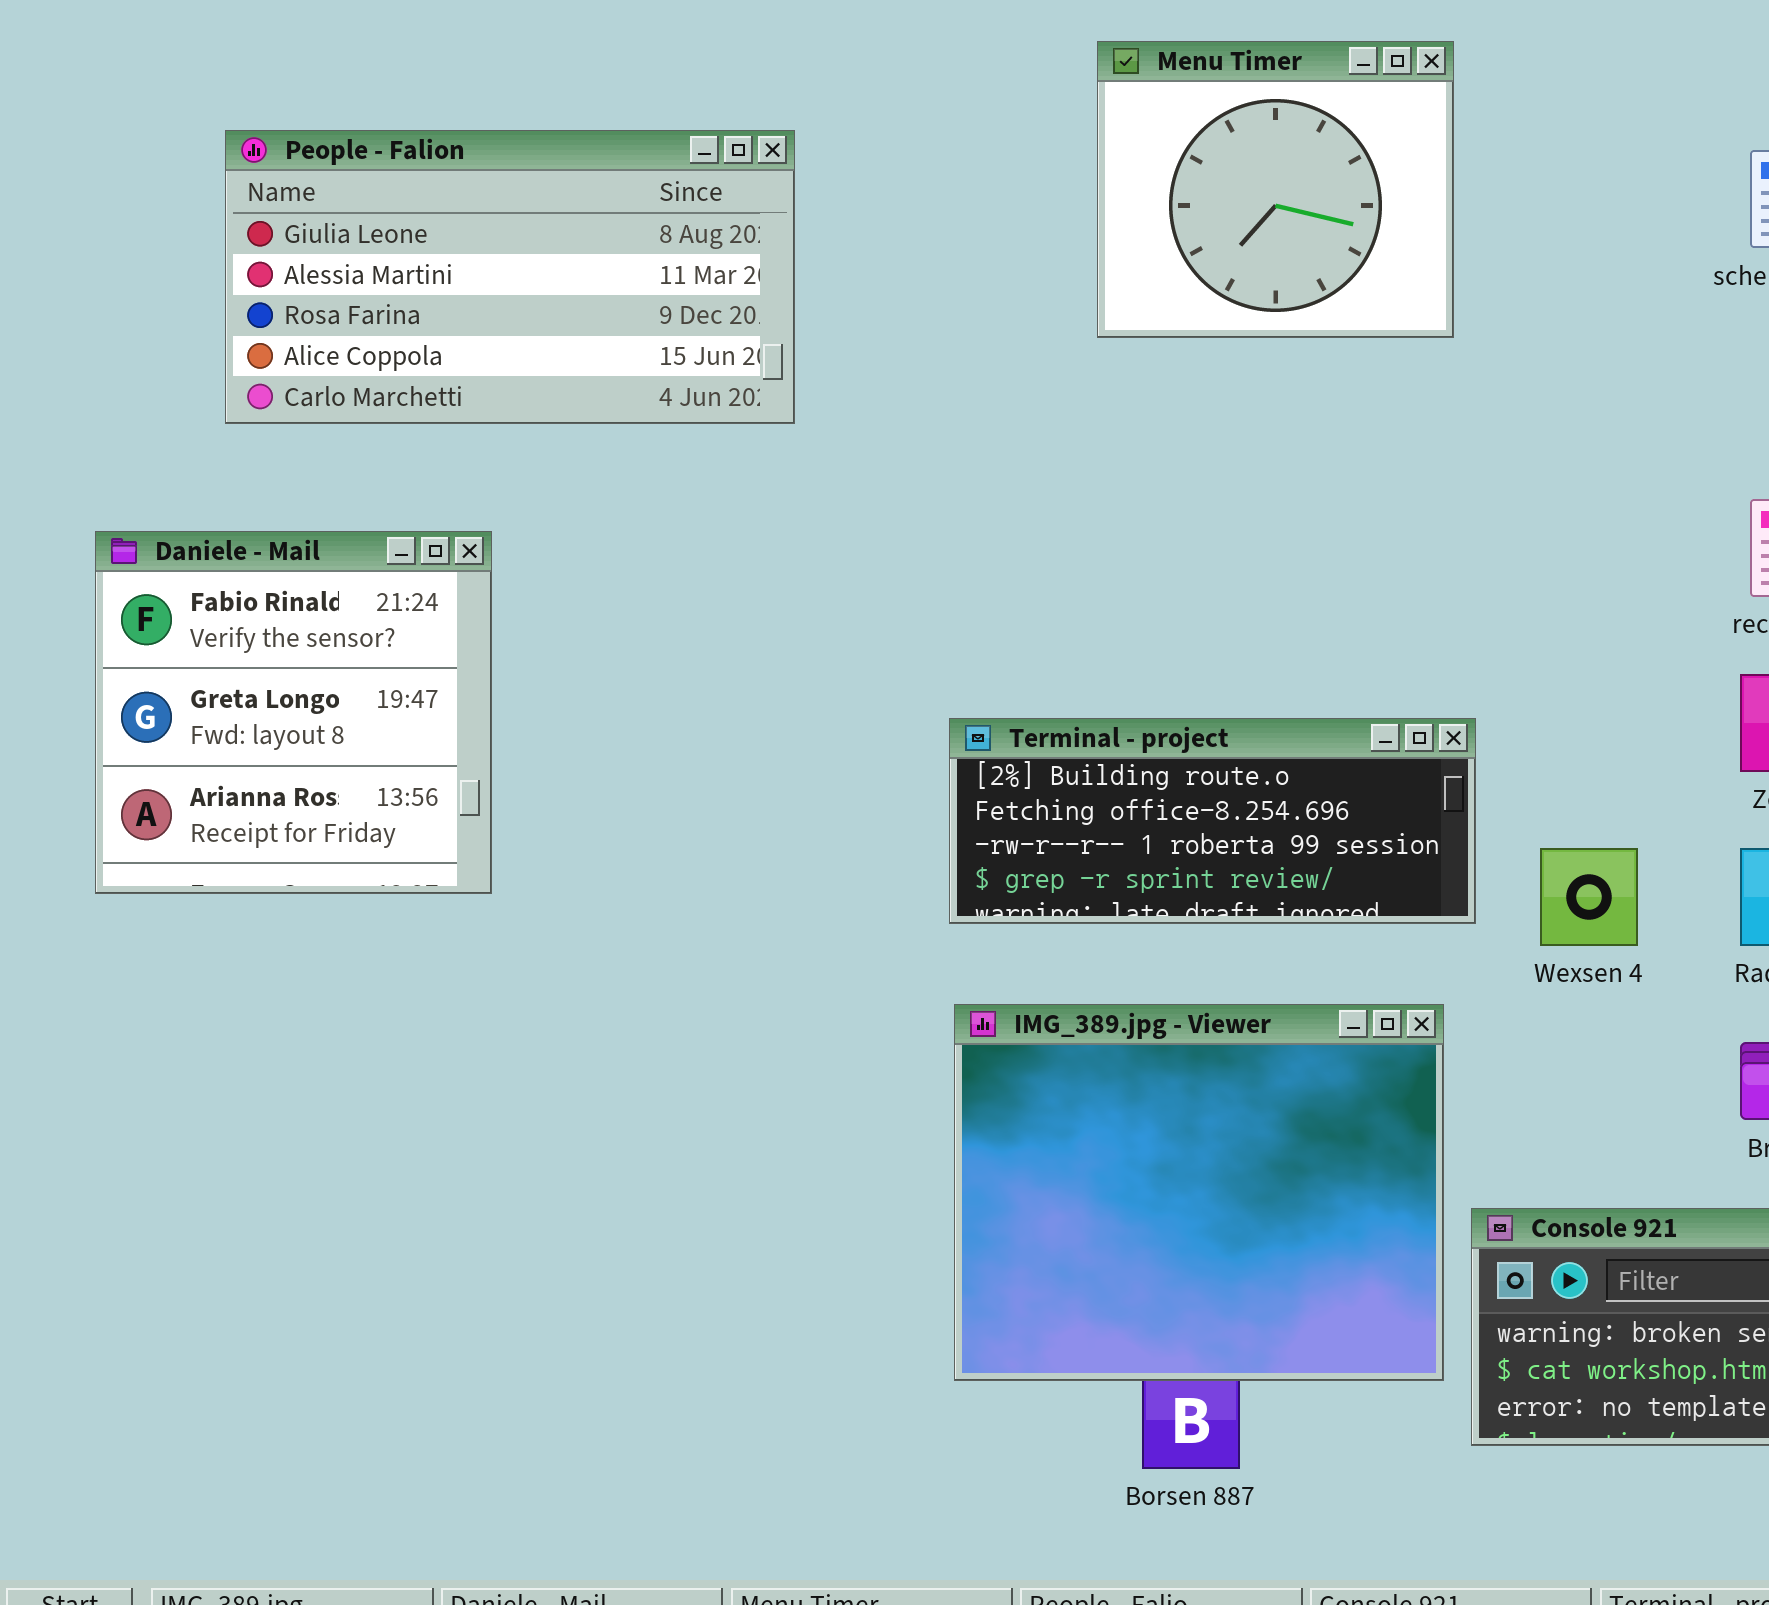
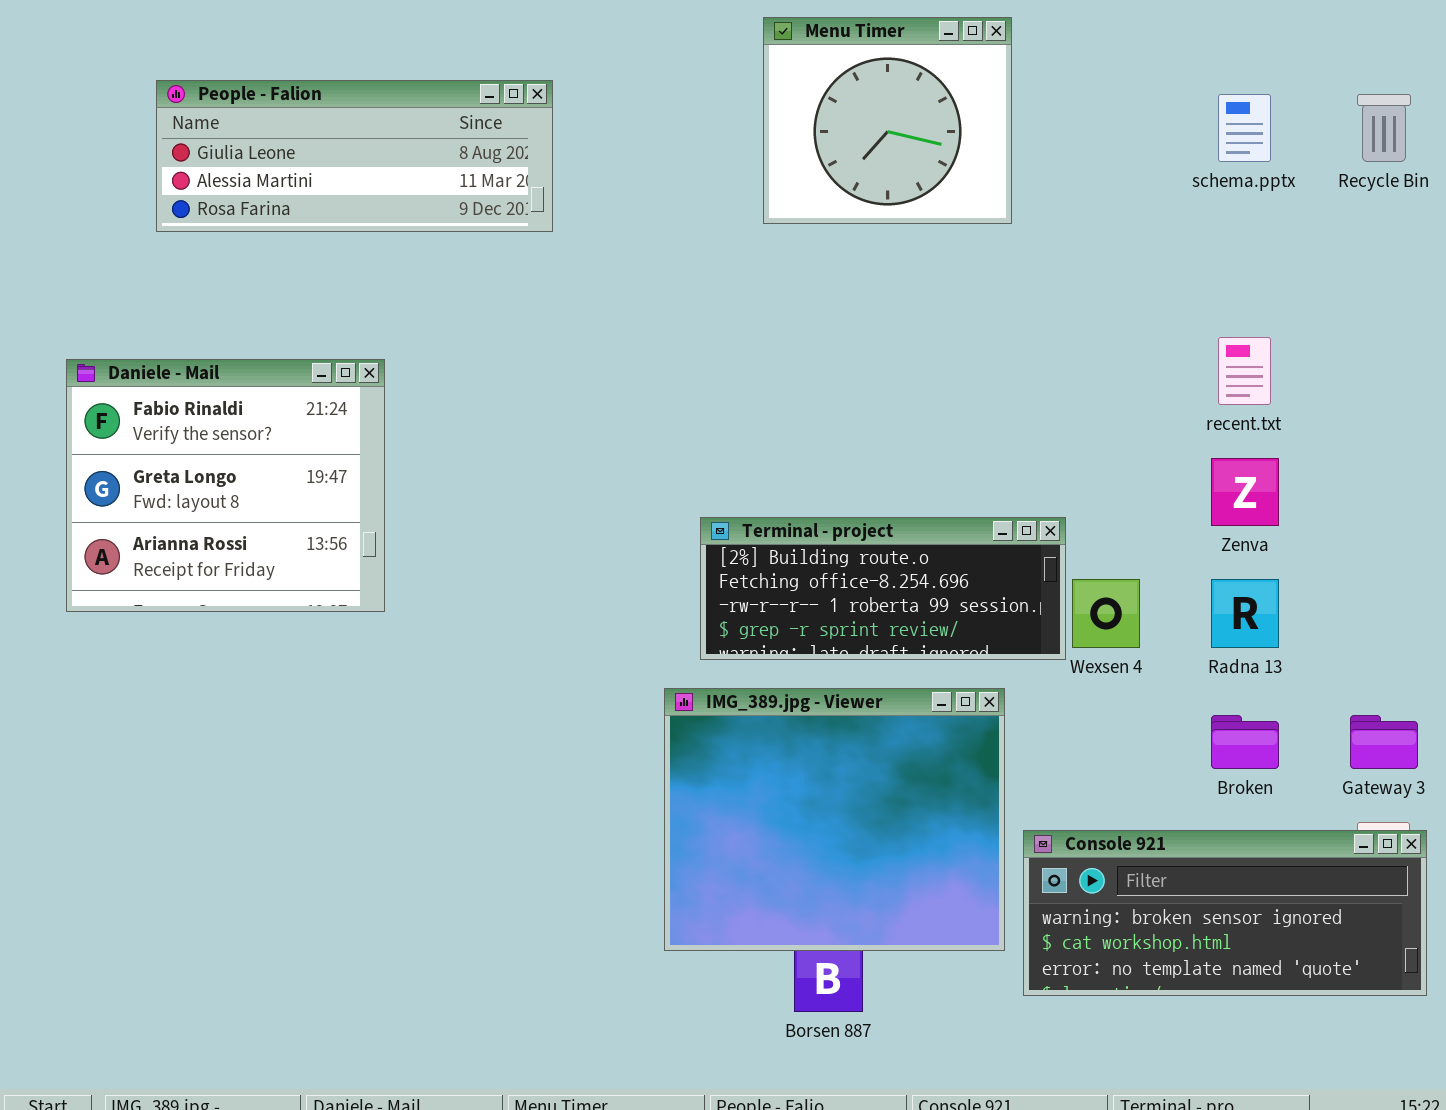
People - Falion: [225,130,795,424] -> [156,80,553,232], resized
Daniele - Mail: [95,531,492,894] -> [66,359,385,612], resized
Terminal - project: [949,718,1476,924] -> [700,517,1066,660], moved

